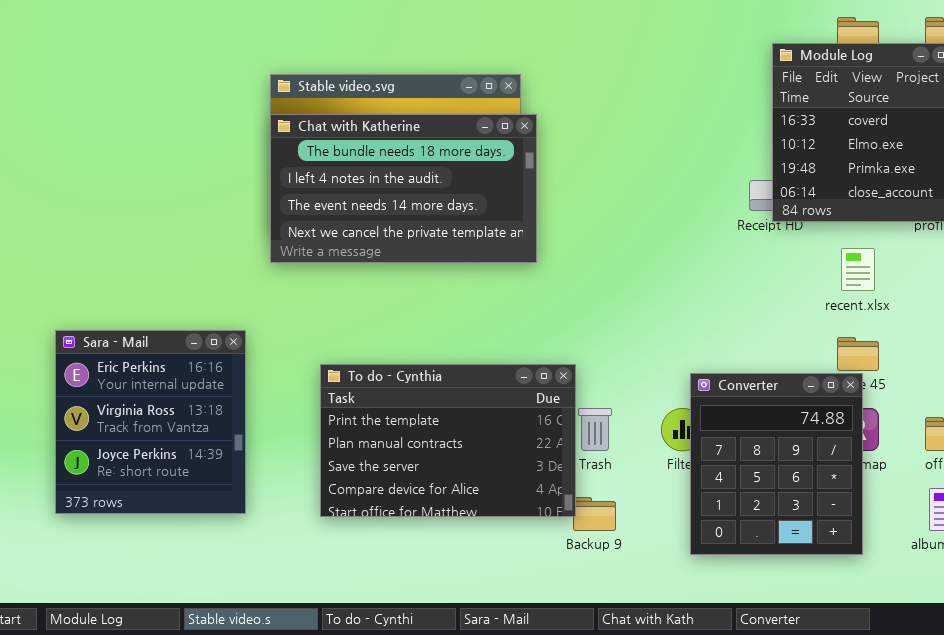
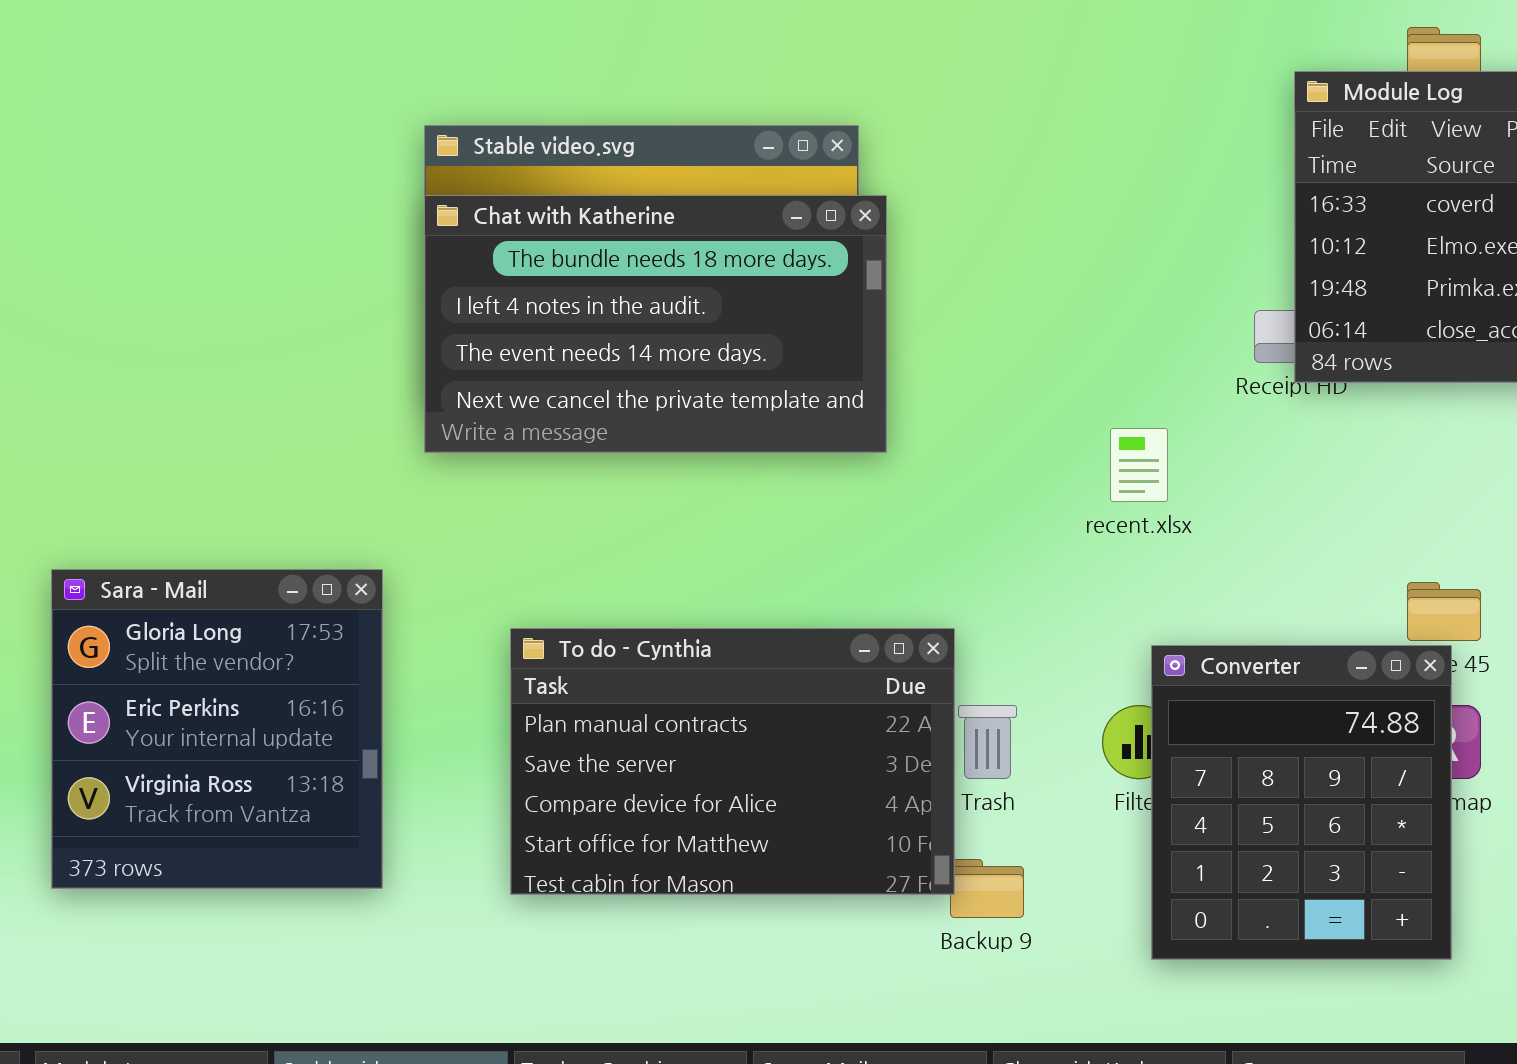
recent.xlsx: [841,248,875,291] -> [1110,428,1168,502], moved
Sara - Mail: [55,330,246,514] -> [51,569,383,889], scrolled up 1 row
To do - Cynthia: [320,364,576,517] -> [510,628,955,895], scrolled down 1 row

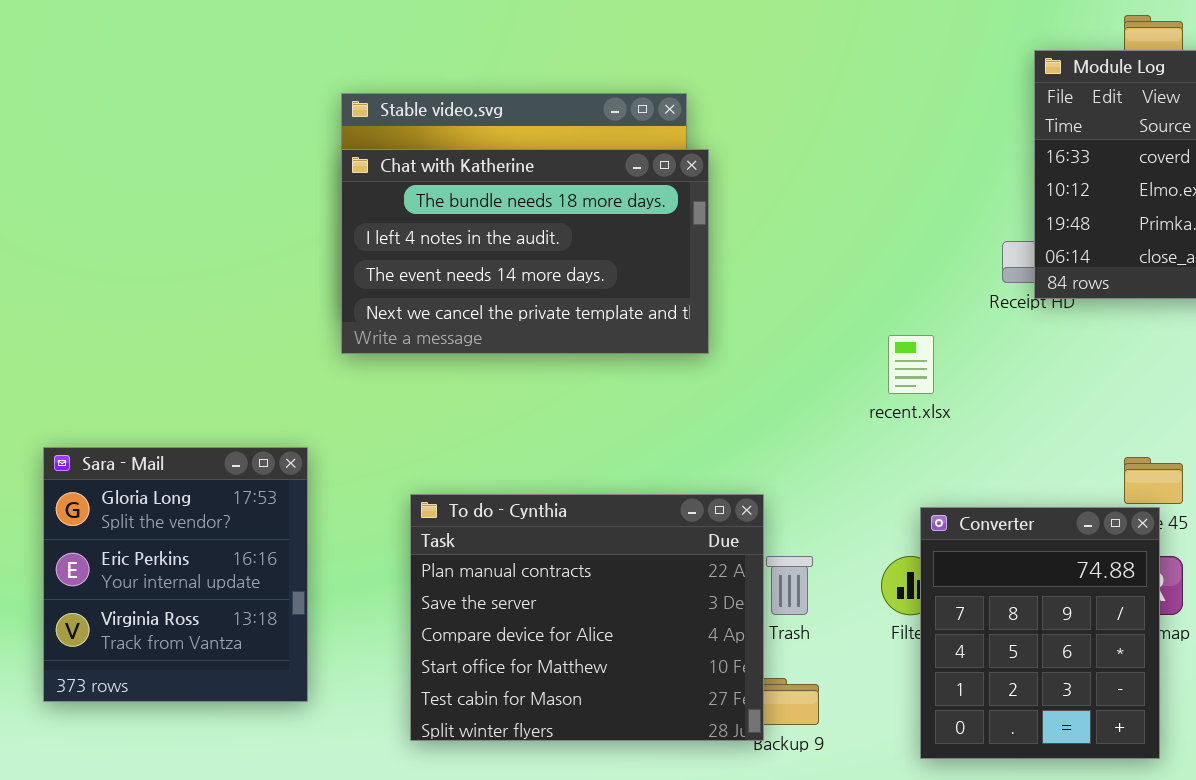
To do - Cynthia: [510,628,955,895] -> [410,494,764,741], resized

